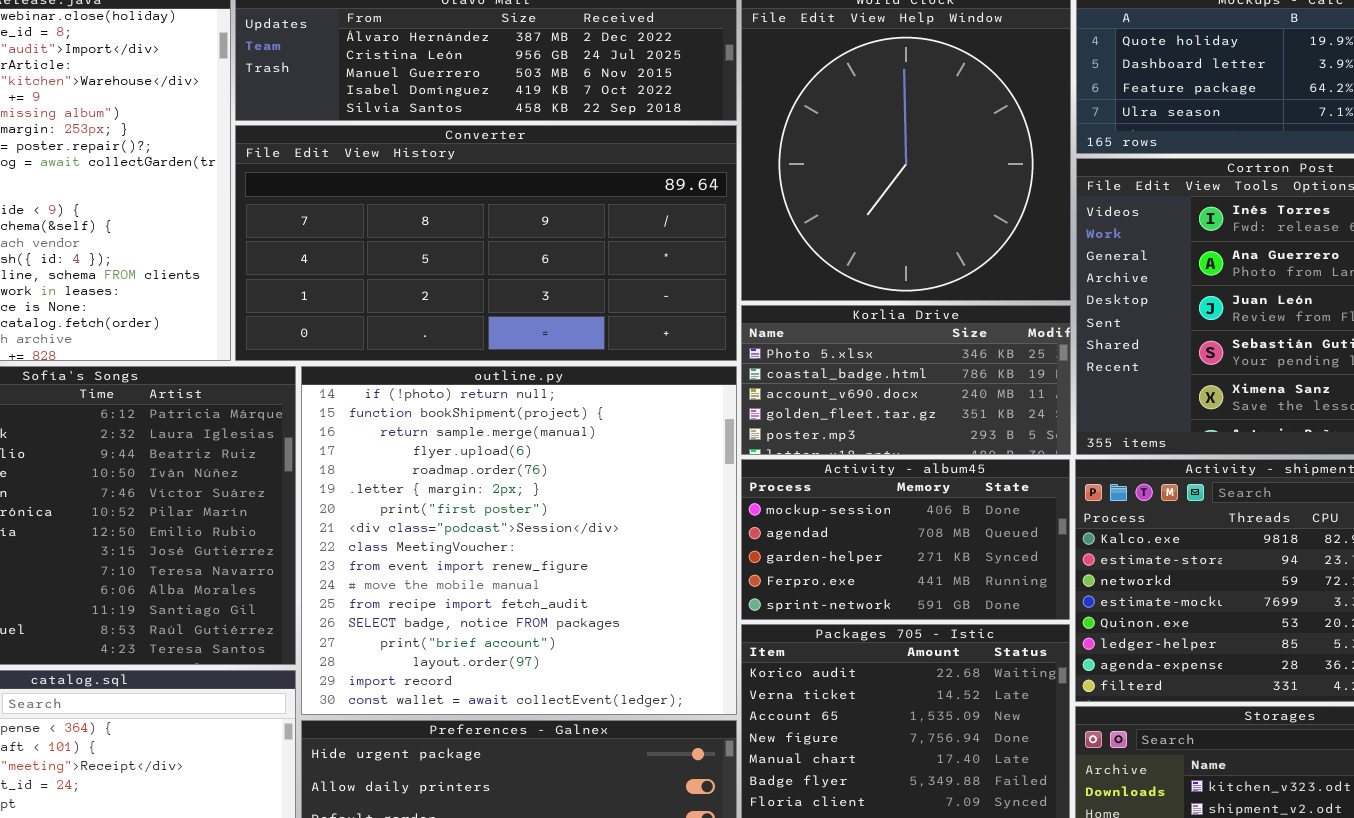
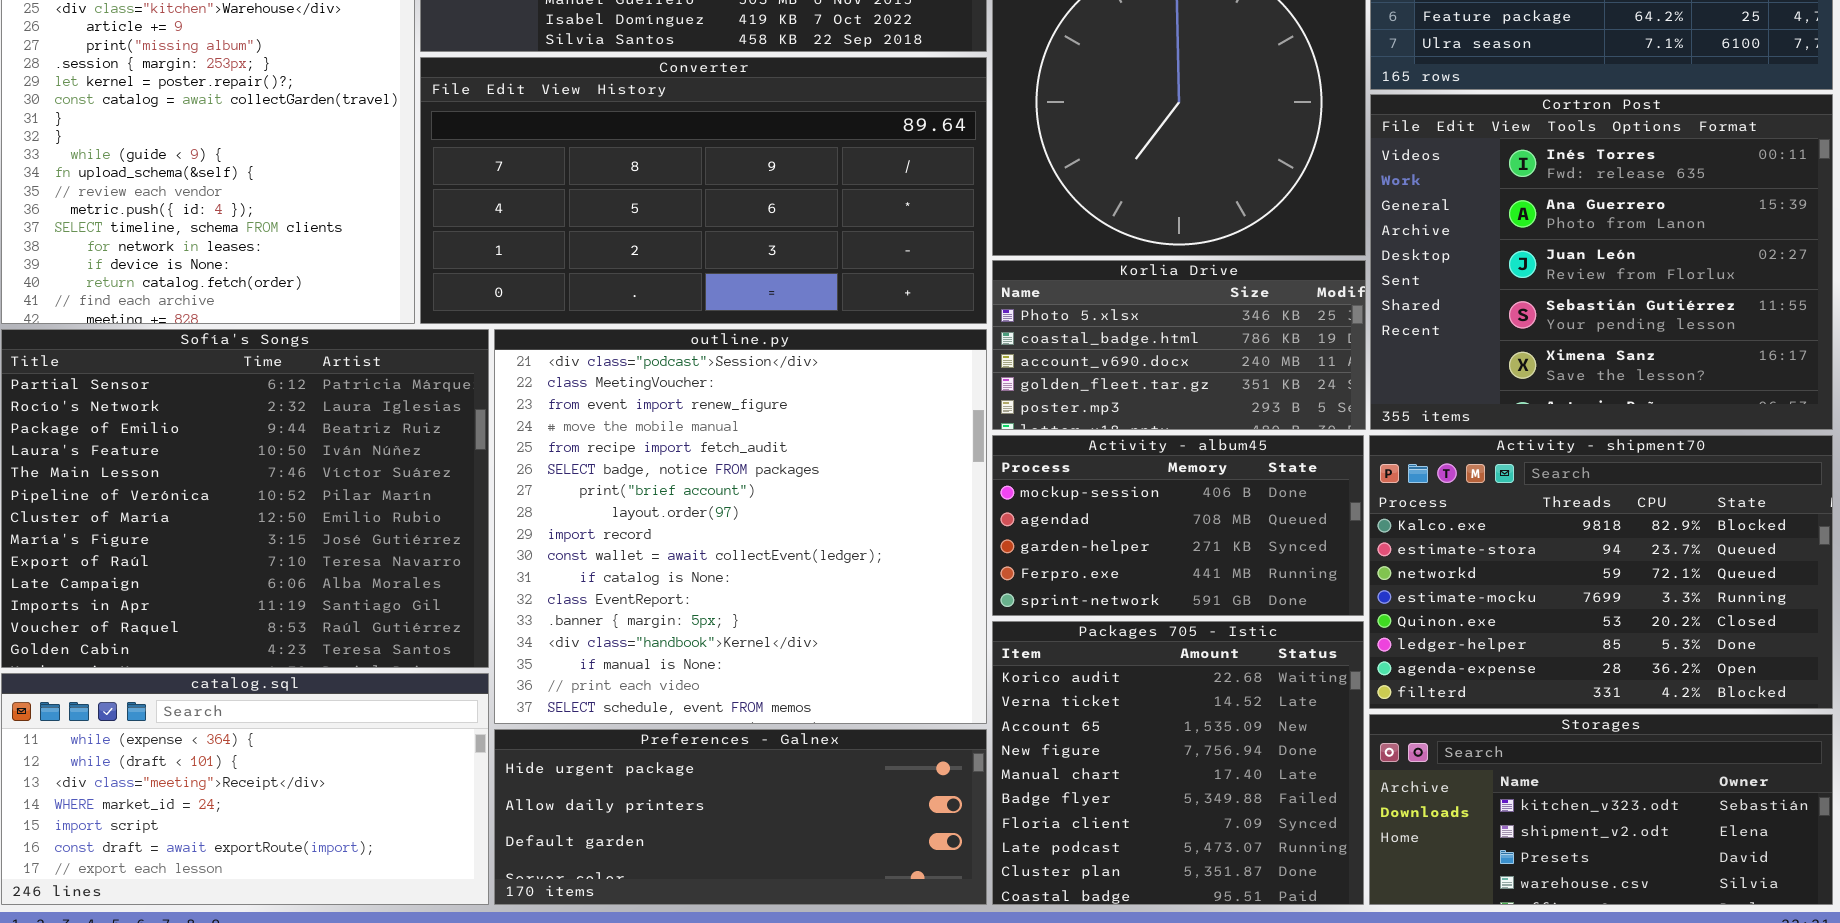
outline.py: [301,366,737,715] -> [494,329,987,724], scrolled down 7 rows

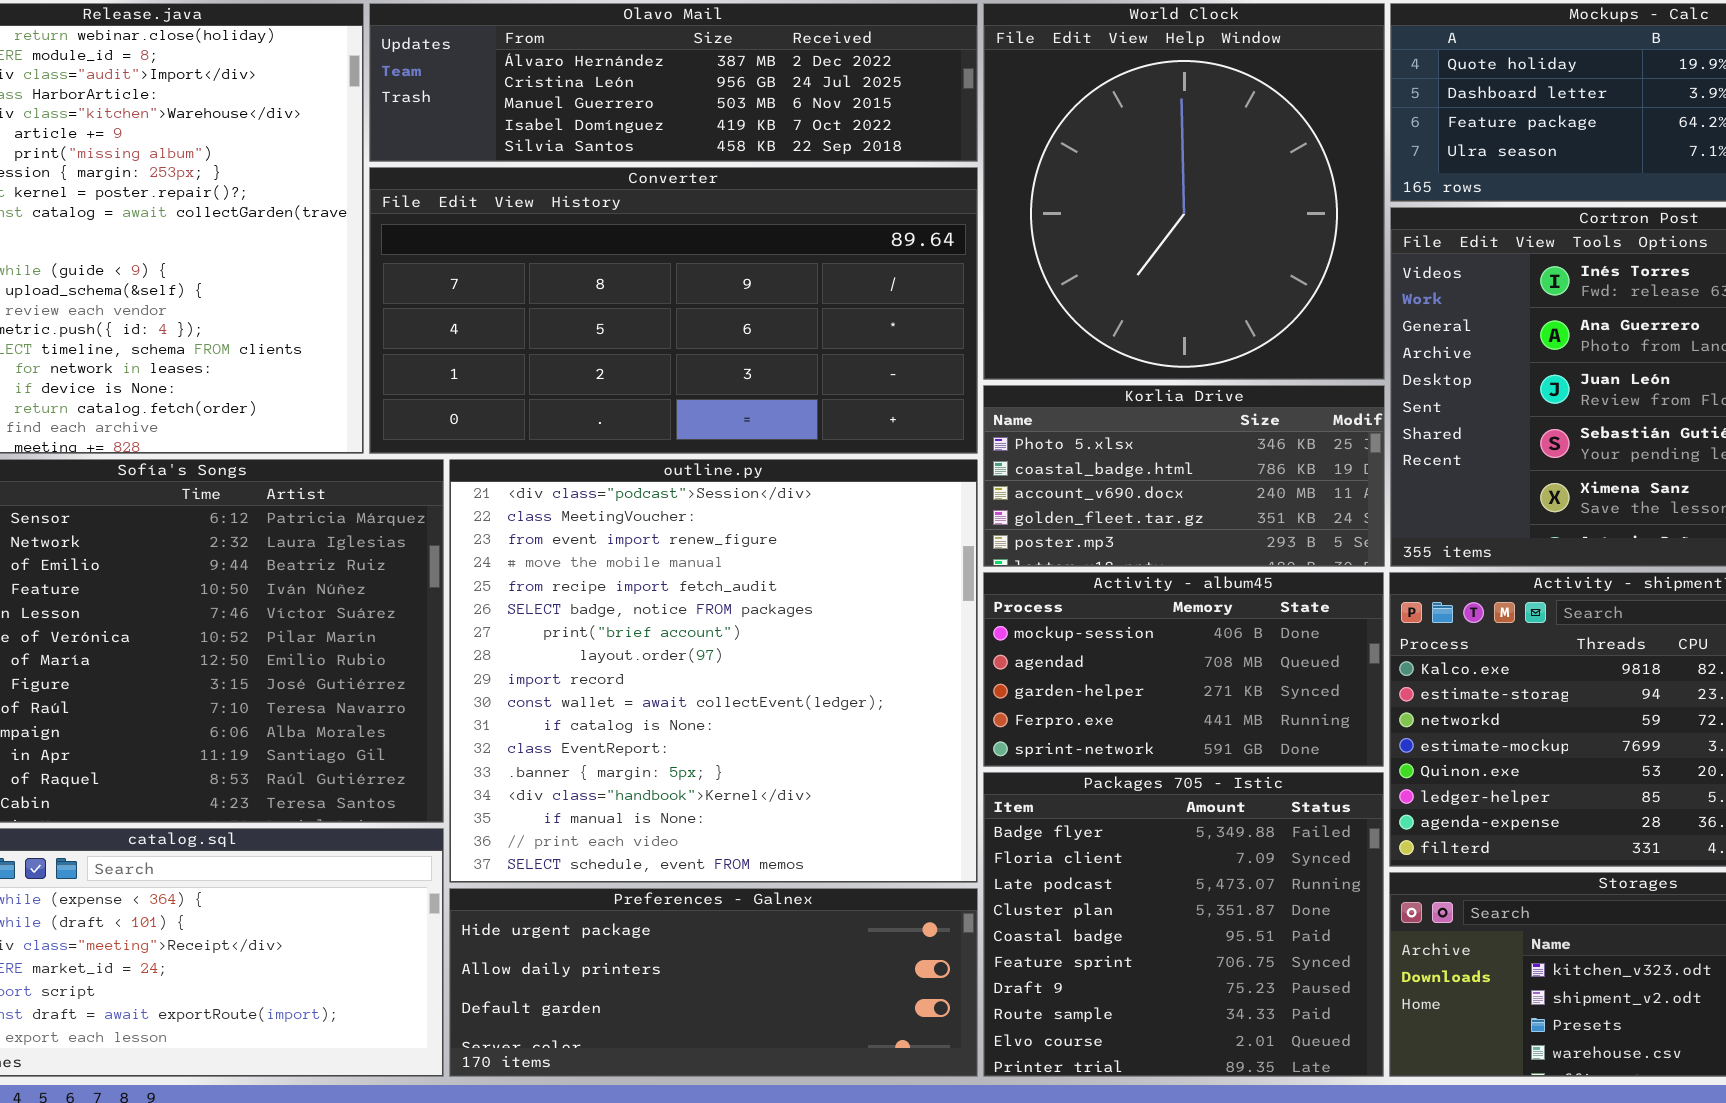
Packages 705 - Istic: [992,621,1364,905] -> [983,772,1384,1077], scrolled down 5 rows

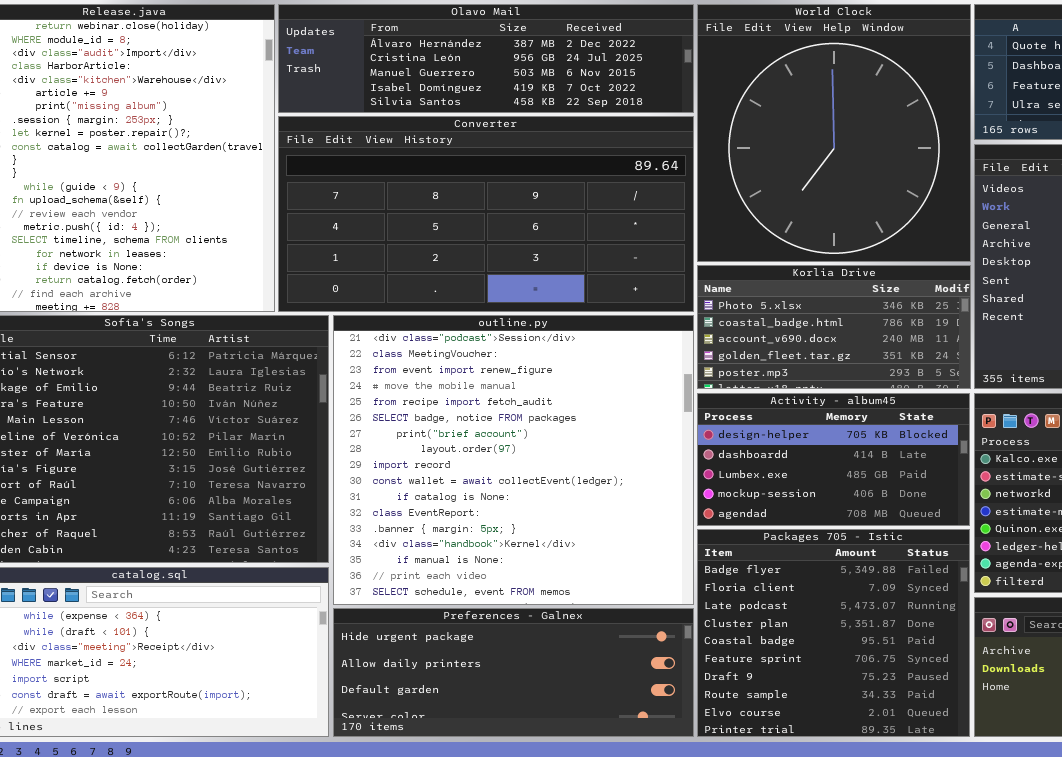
Activity - album45: [983,572,1384,767] -> [697,393,970,526], scrolled up 3 rows

